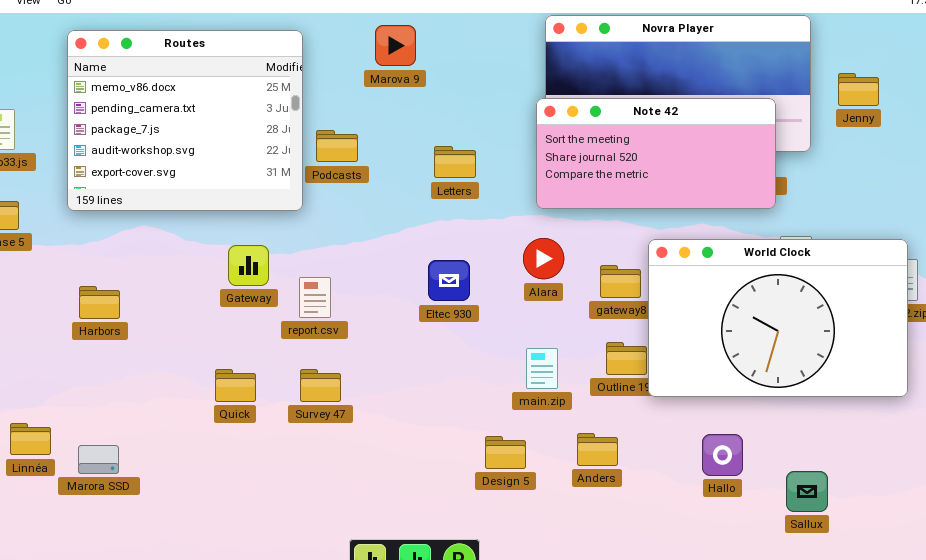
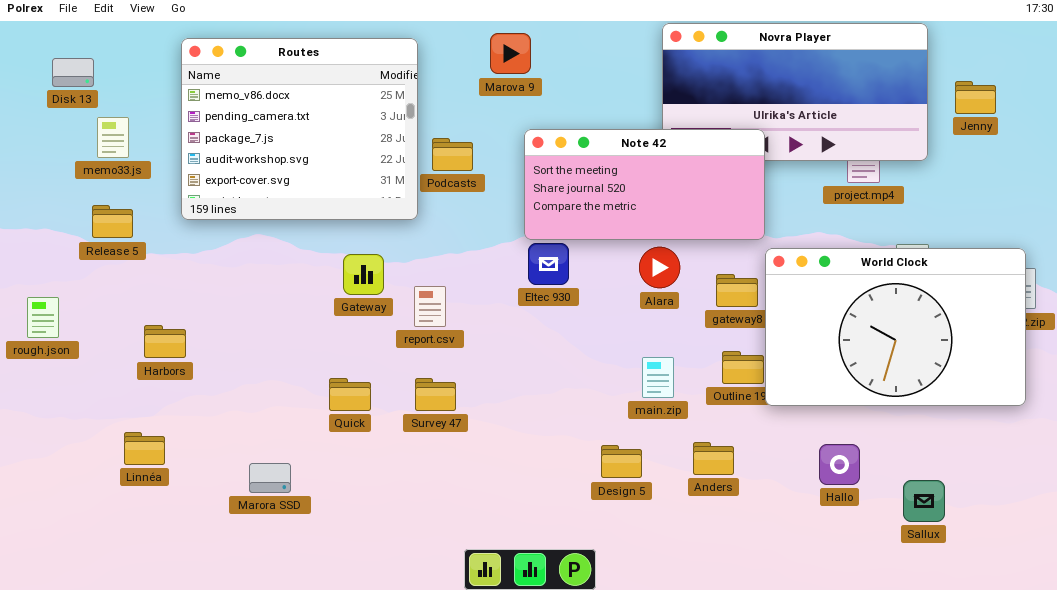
Note 42: [536,98,776,209] -> [524,129,765,240], moved
Eltec 930: [428,260,470,301] -> [528,243,569,285], moved
Harbors: [79,286,120,319] -> [144,325,186,358], moved
Marora SSD: [78,445,119,474] -> [249,463,291,493], moved

